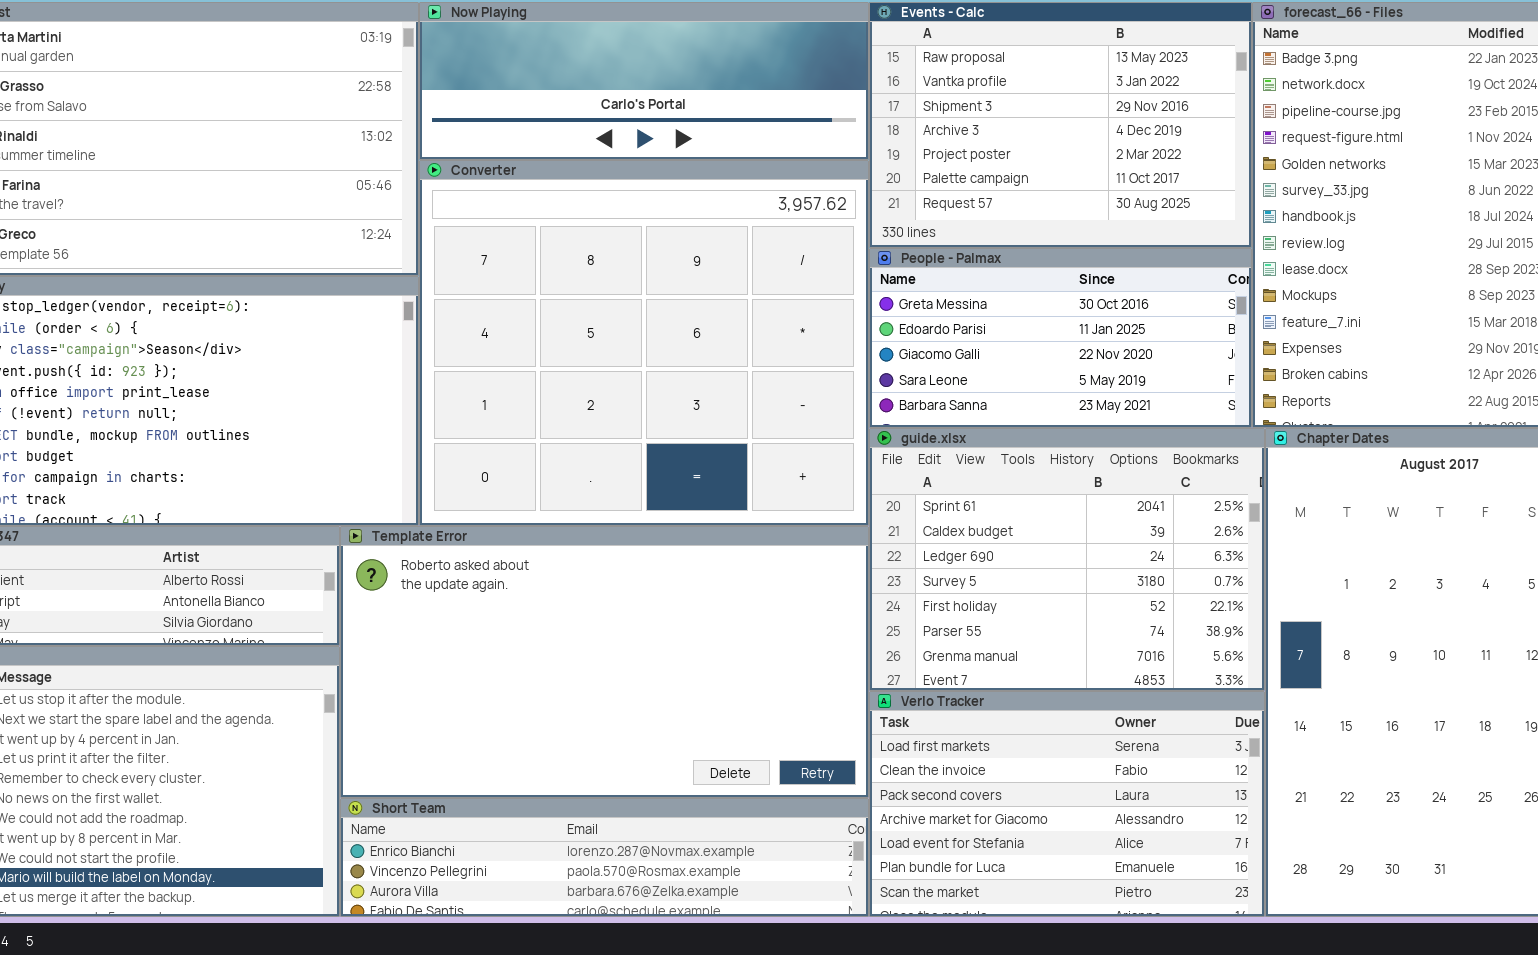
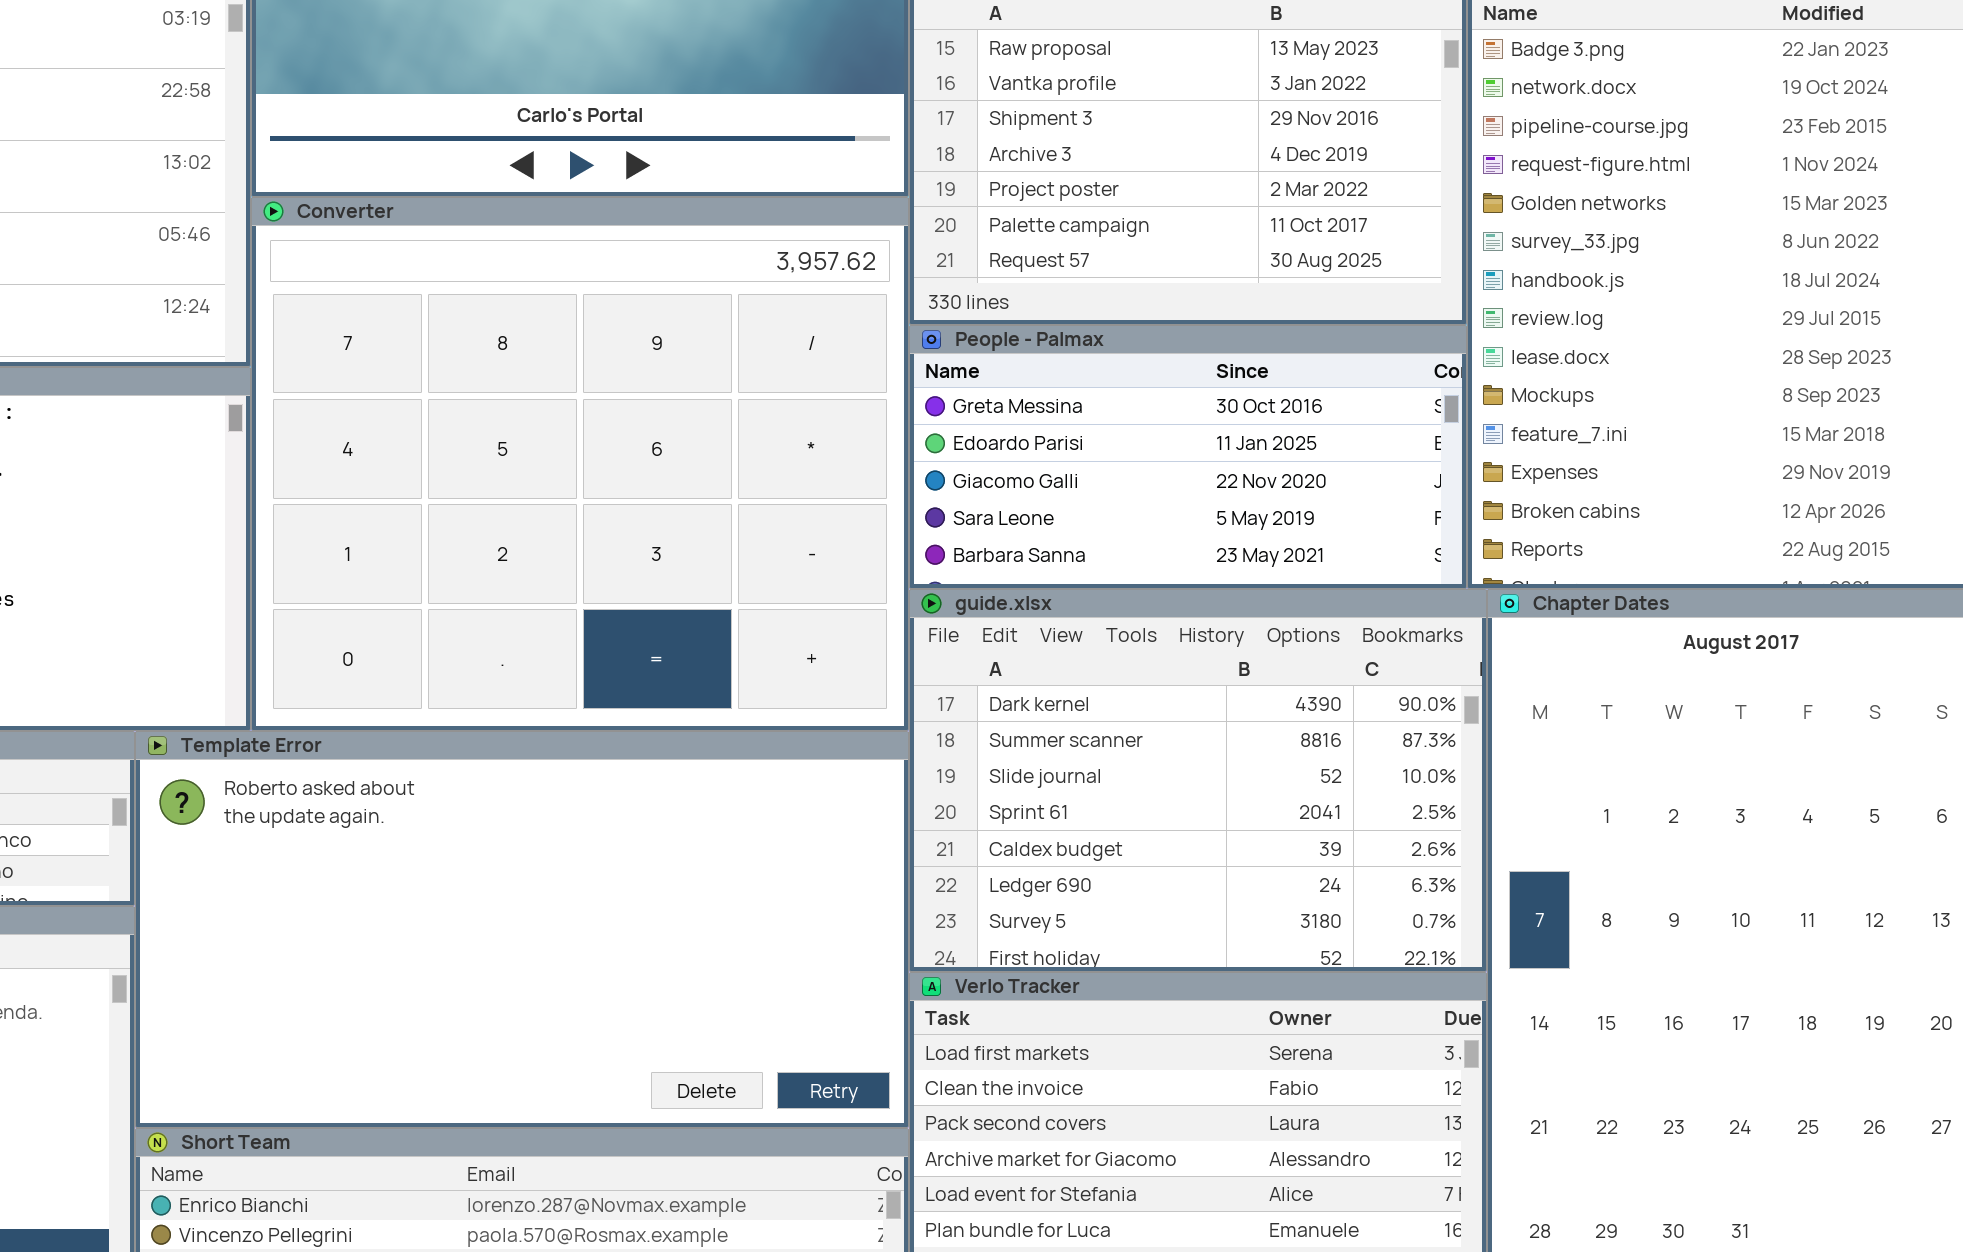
guide.xlsx: [869,428,1265,691] -> [909,589,1487,972], scrolled up 3 rows

